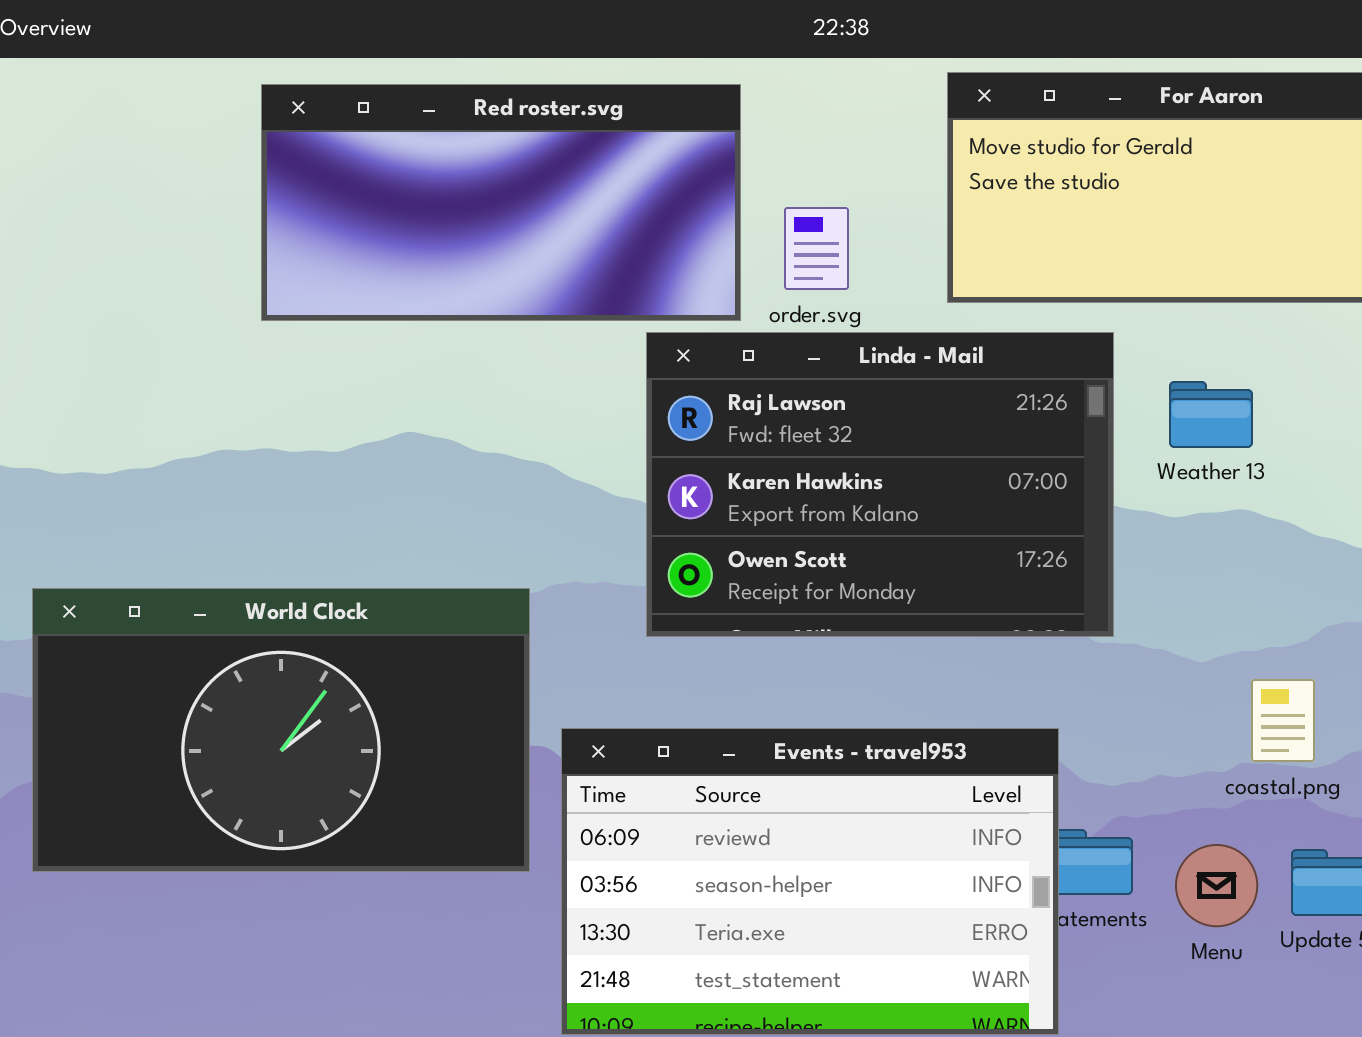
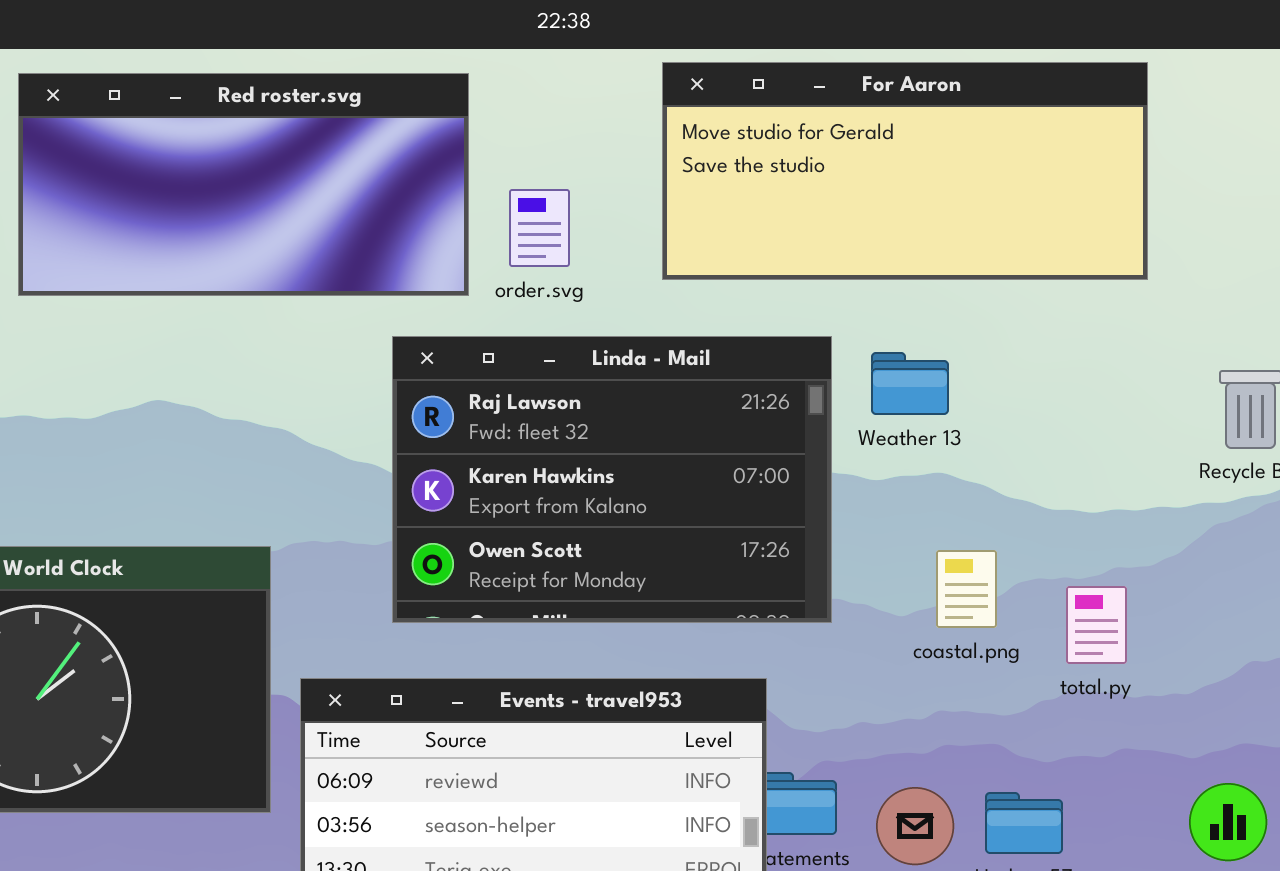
Linda - Mail: [646,332,1114,637] -> [392,336,832,623], moved
coastal.png: [1251,679,1315,762] -> [936,550,997,628], moved

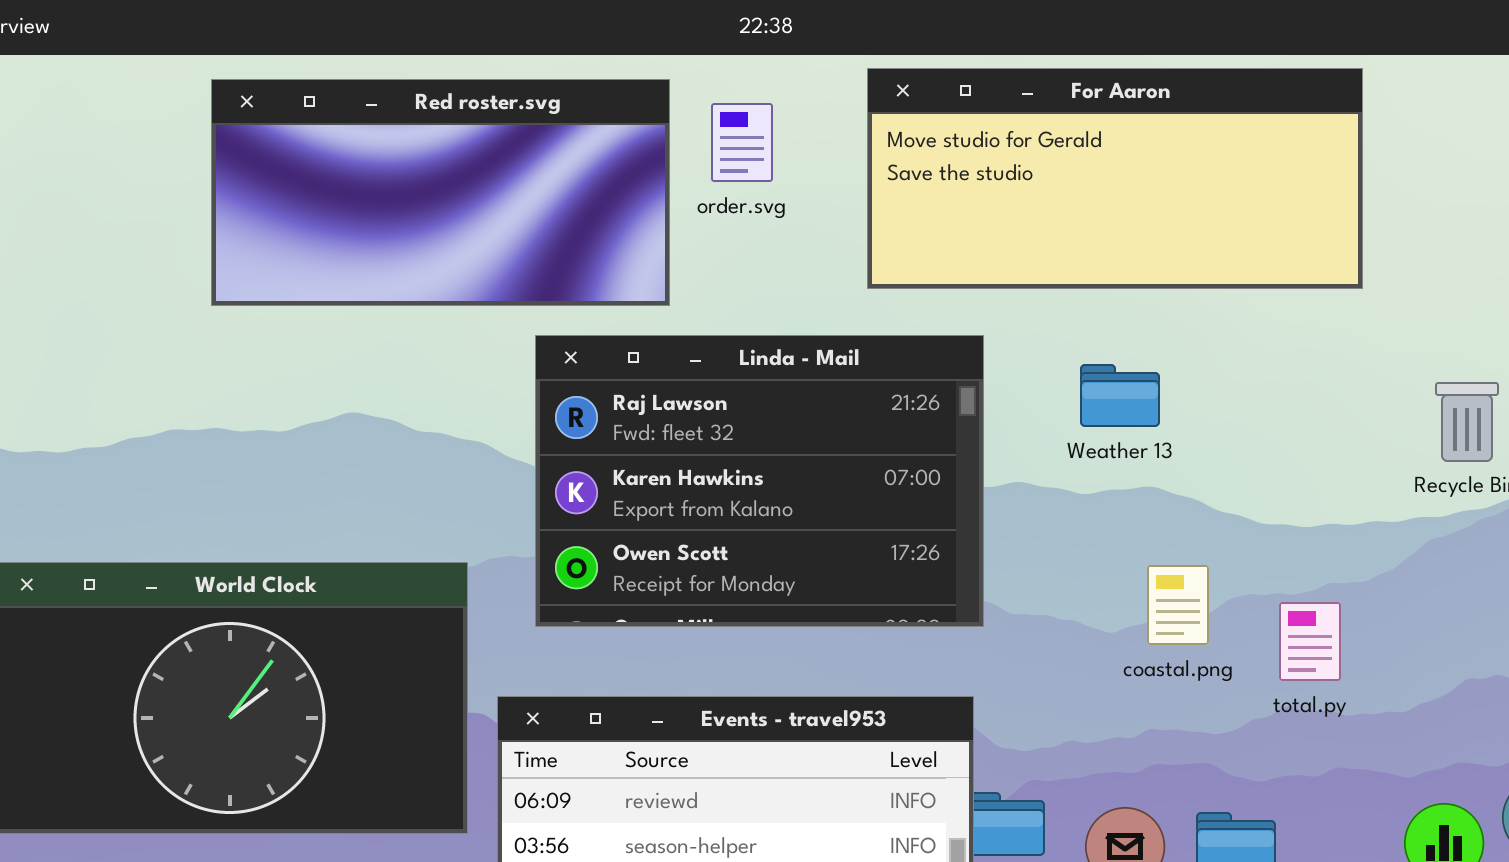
order.svg: [509,189,570,267] -> [711,103,773,182], moved
Linda - Mail: [392,336,832,623] -> [535,335,984,627], moved

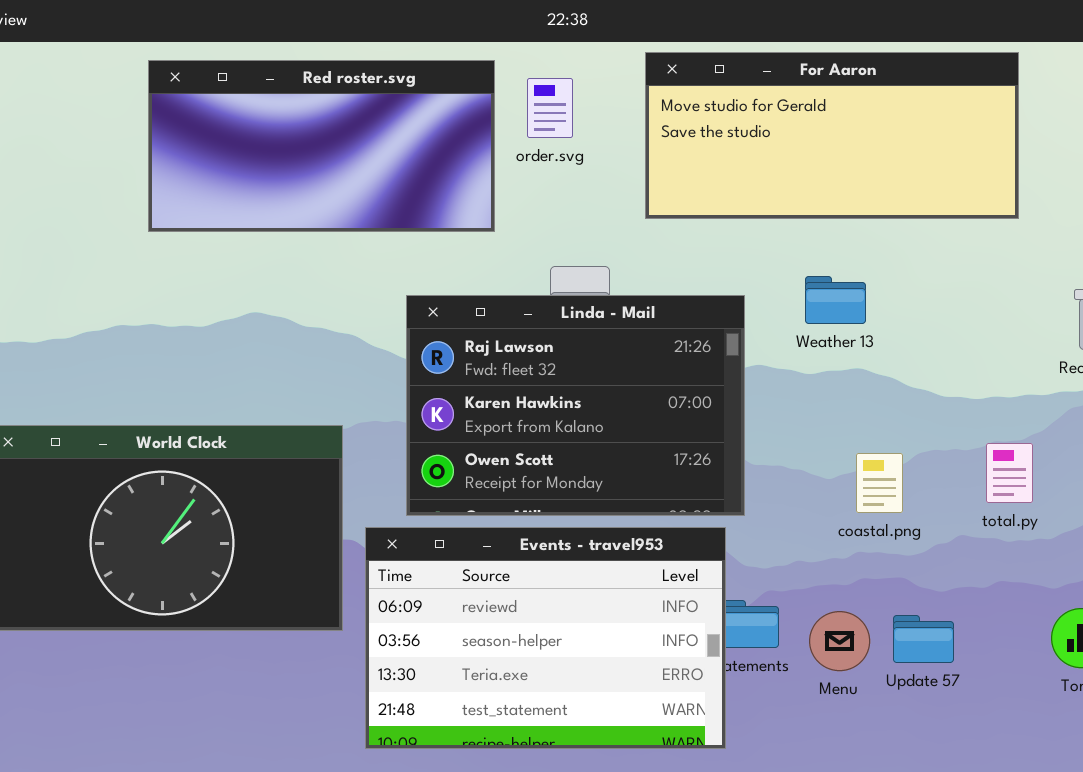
Linda - Mail: [535,335,984,627] -> [406,295,745,516], moved
coastal.png: [1147,565,1209,645] -> [856,453,903,513], moved
total.py: [1279,602,1341,681] -> [986,443,1033,503], moved

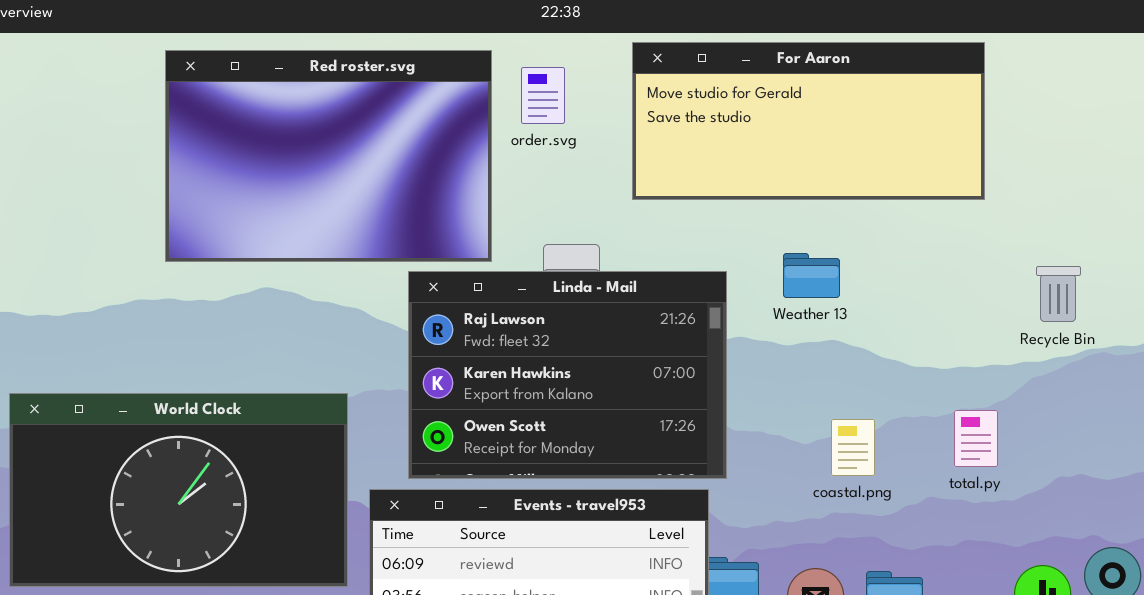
Red roster.svg: [148,60,495,232] -> [165,50,492,262], resized

